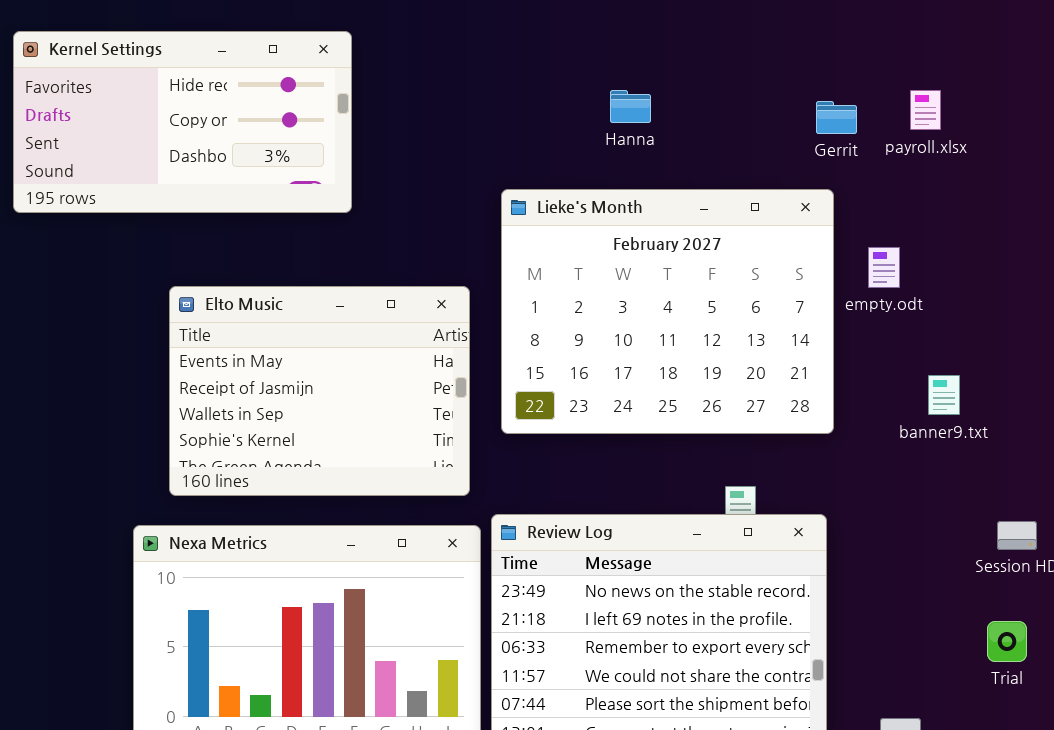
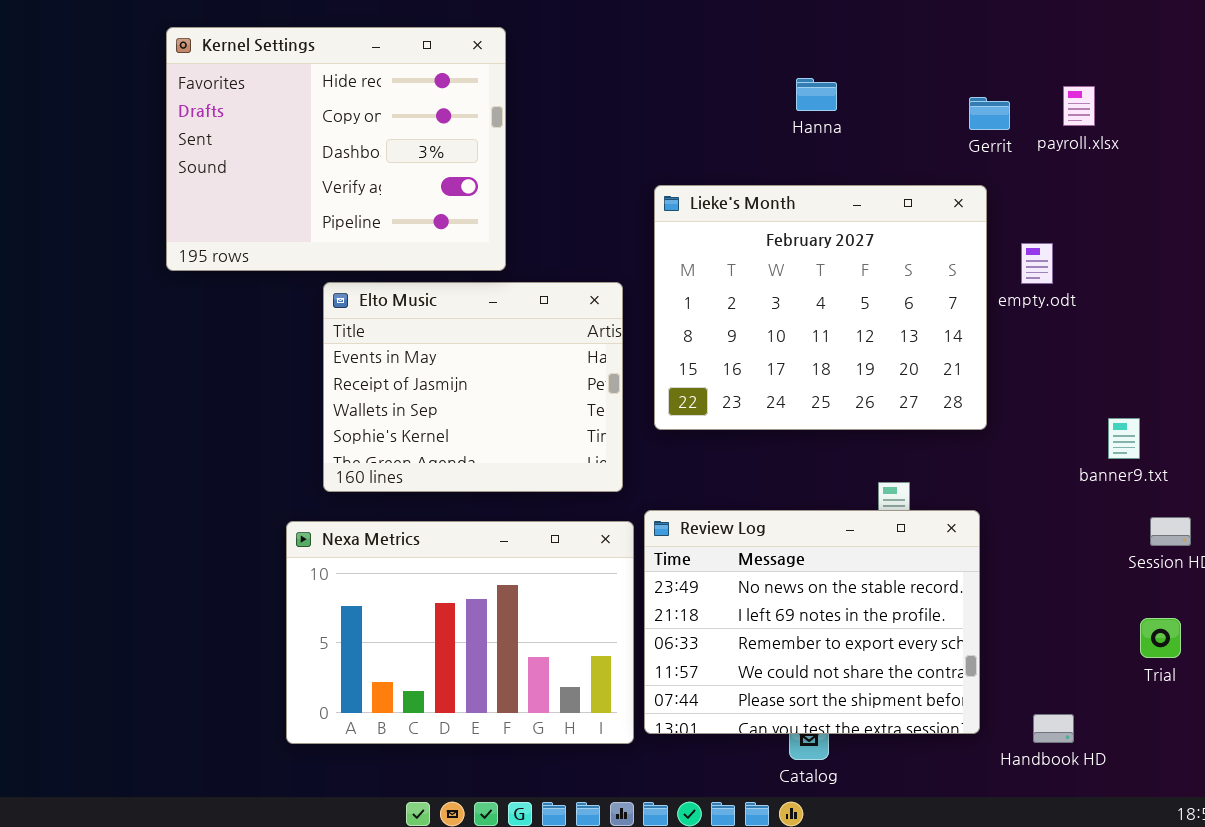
Kernel Settings: [13,31,352,213] -> [166,27,506,271], resized
Hanna: [610,90,651,123] -> [796,78,837,111], moved
banner9.txt: [928,375,960,415] -> [1108,418,1140,459], moved

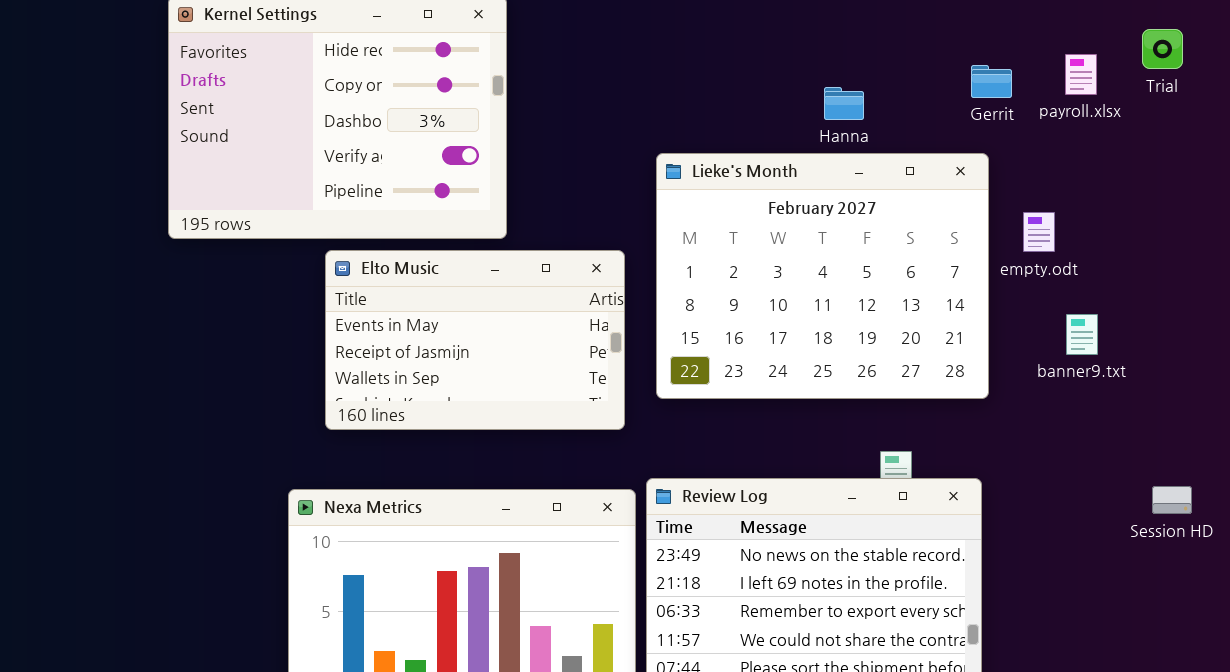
Hanna: [796,78,837,111] -> [824,87,864,120], moved
Elto Music: [323,282,623,492] -> [325,250,625,430], resized
banner9.txt: [1108,418,1140,459] -> [1066,314,1098,355], moved
Trial: [1140,618,1181,658] -> [1142,29,1183,69], moved

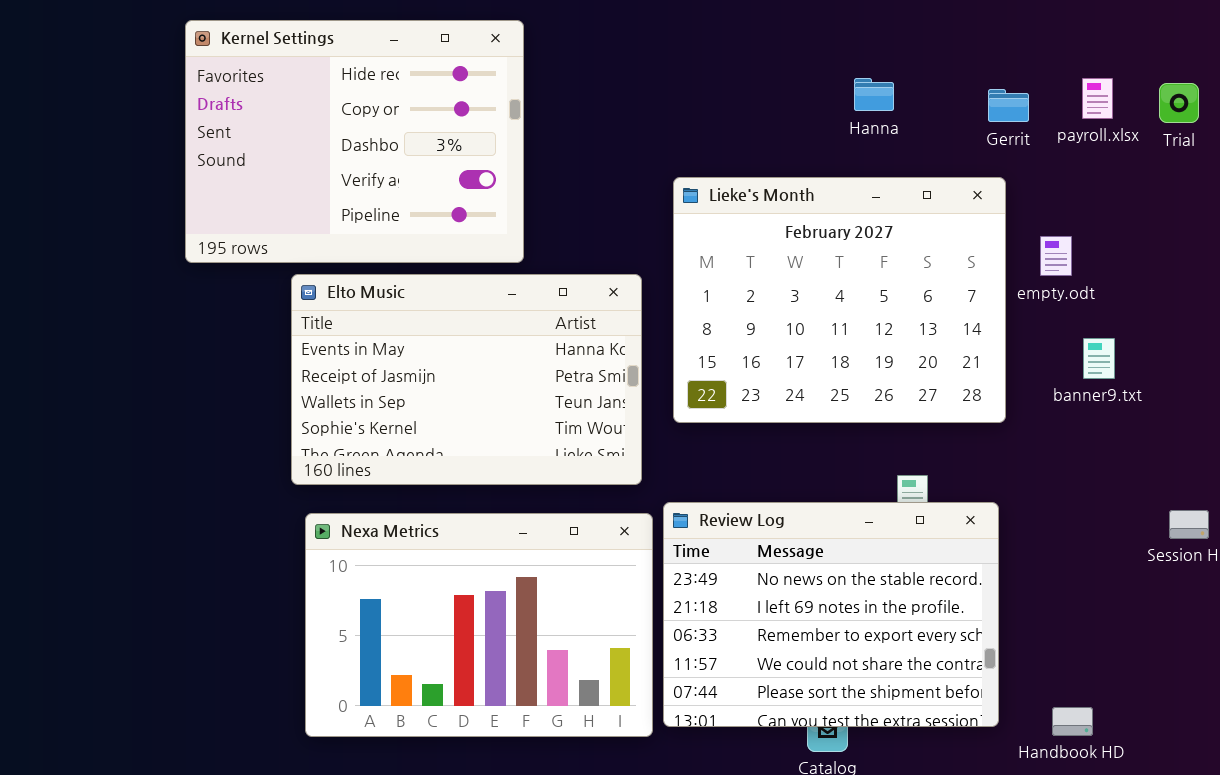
Trial: [1142,29,1183,69] -> [1159,83,1199,123], moved
Hanna: [824,87,864,120] -> [854,78,894,111], moved
Elto Music: [325,250,625,430] -> [291,274,642,485], resized

